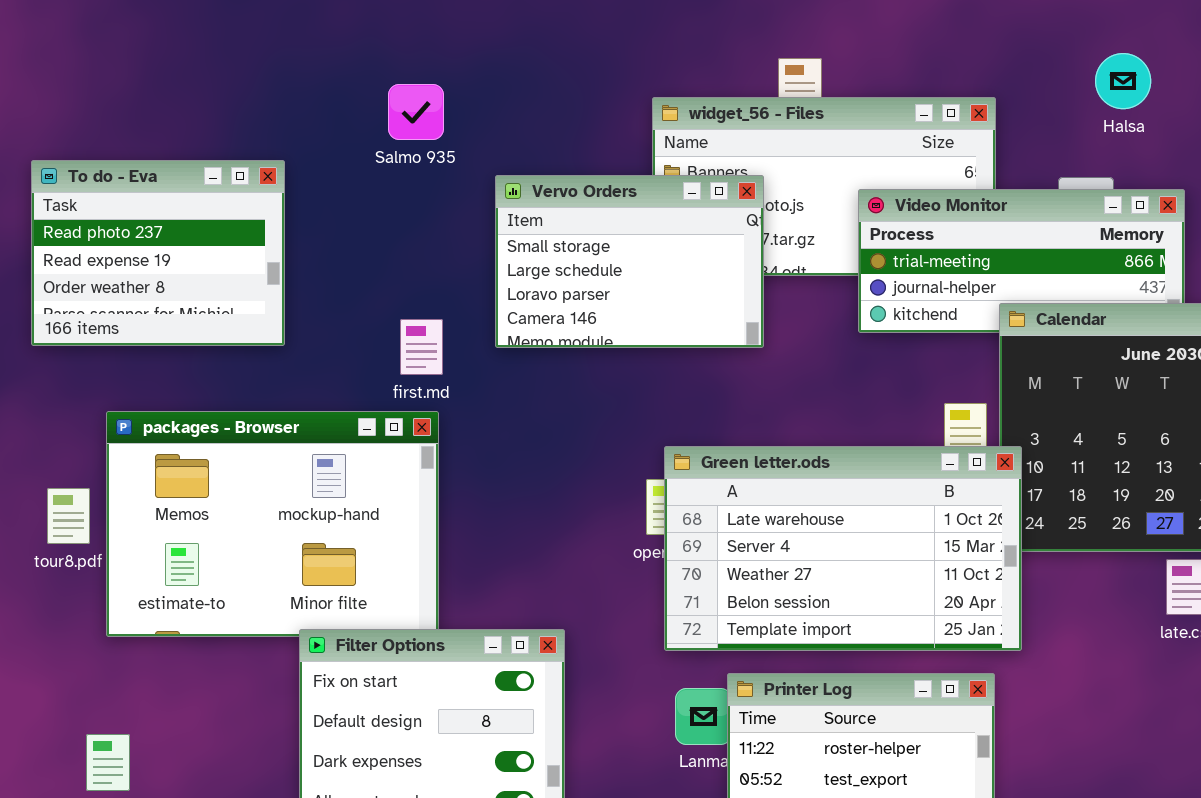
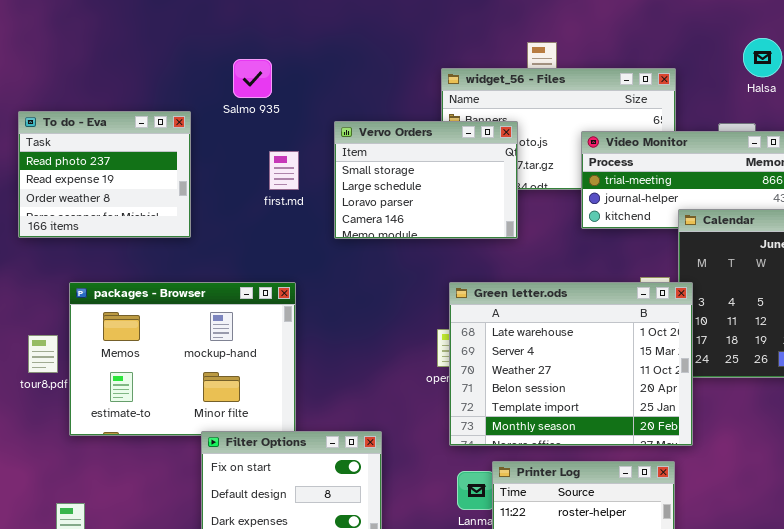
Salmo 935: [388,84,444,140] -> [233,59,272,98], moved
first.md: [400,319,443,375] -> [269,151,299,190], moved
Green letter.ods: [664,446,1022,651] -> [449,282,693,446], resized

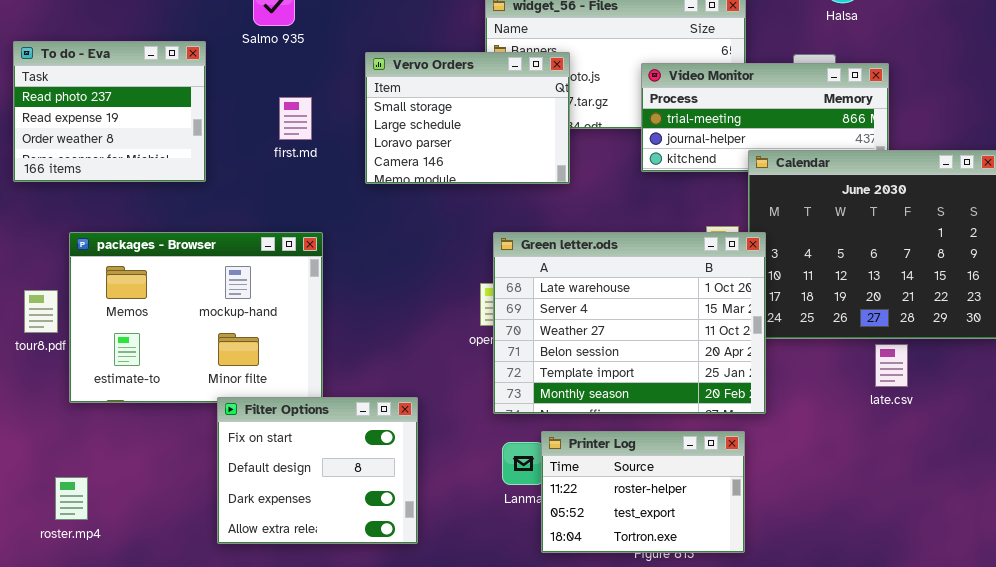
first.md: [269,151,299,190] -> [279,97,312,140], moved

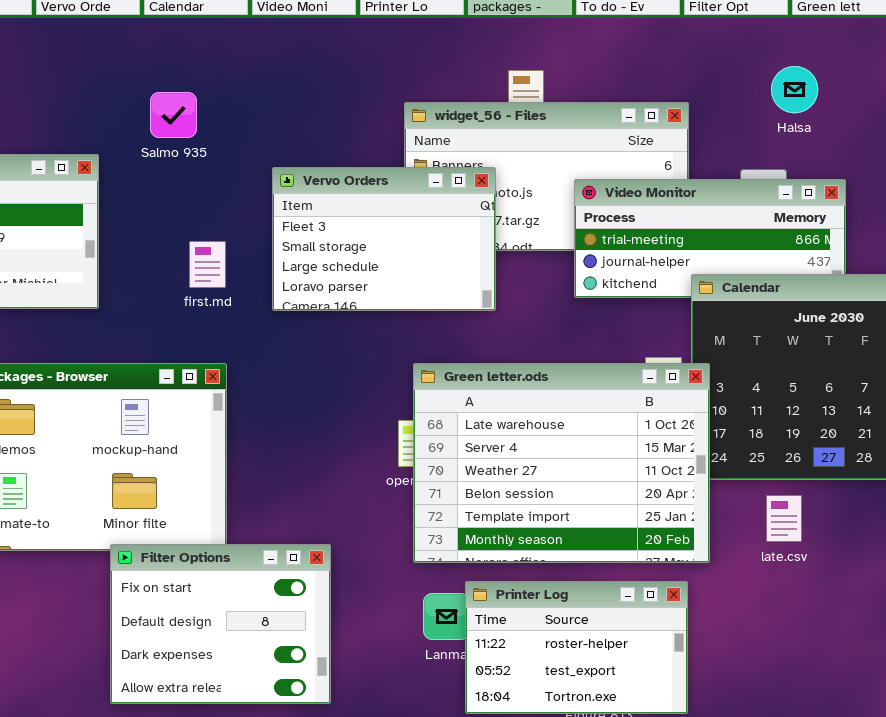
Vervo Orders: [365,52,570,184] -> [272,167,496,311], scrolled up 1 row
first.md: [279,97,312,140] -> [189,241,226,288], moved
late.csv: [875,344,908,387] -> [766,495,802,542], moved

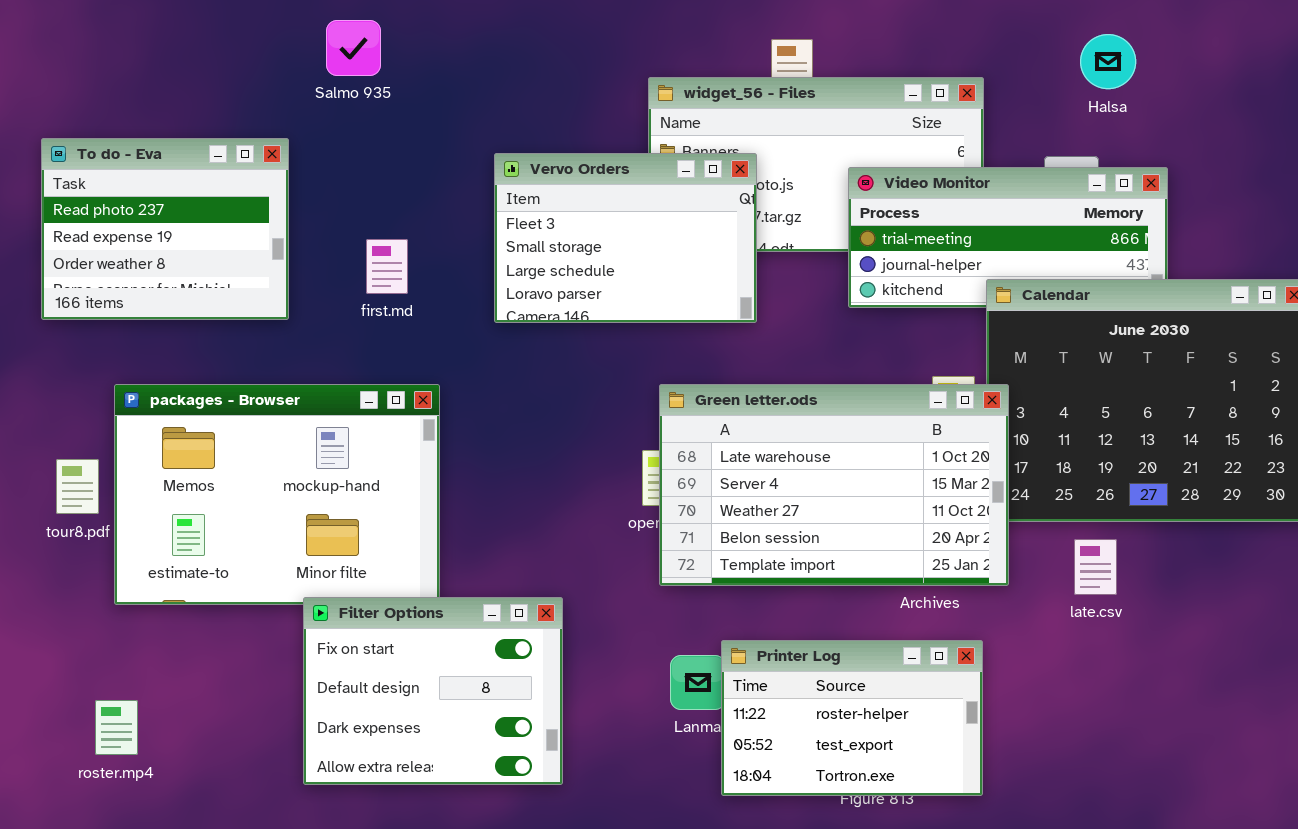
Salmo 935: [150,92,197,138] -> [326,20,381,76], moved
first.md: [189,241,226,288] -> [366,239,408,294], moved
Green letter.ods: [413,363,710,563] -> [659,384,1009,586], resized

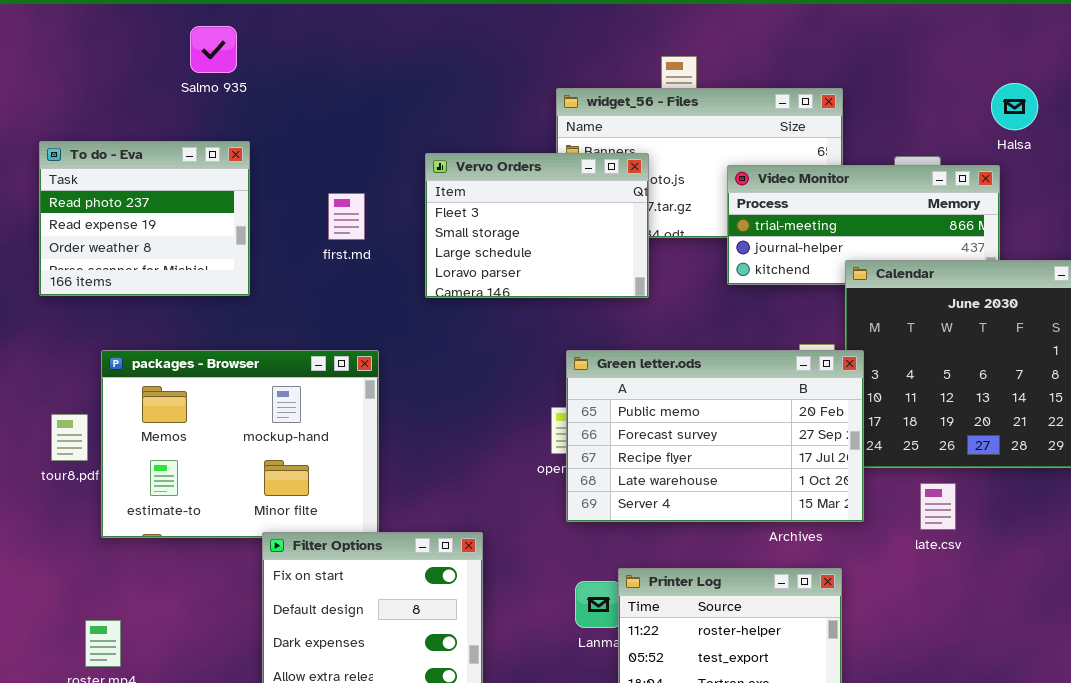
Salmo 935: [326,20,381,76] -> [190,26,237,73], moved
Halsa: [1080,34,1136,89] -> [991,83,1038,130], moved
first.md: [366,239,408,294] -> [328,193,365,240], moved
Green letter.ods: [659,384,1009,586] -> [566,350,864,522], scrolled up 3 rows

